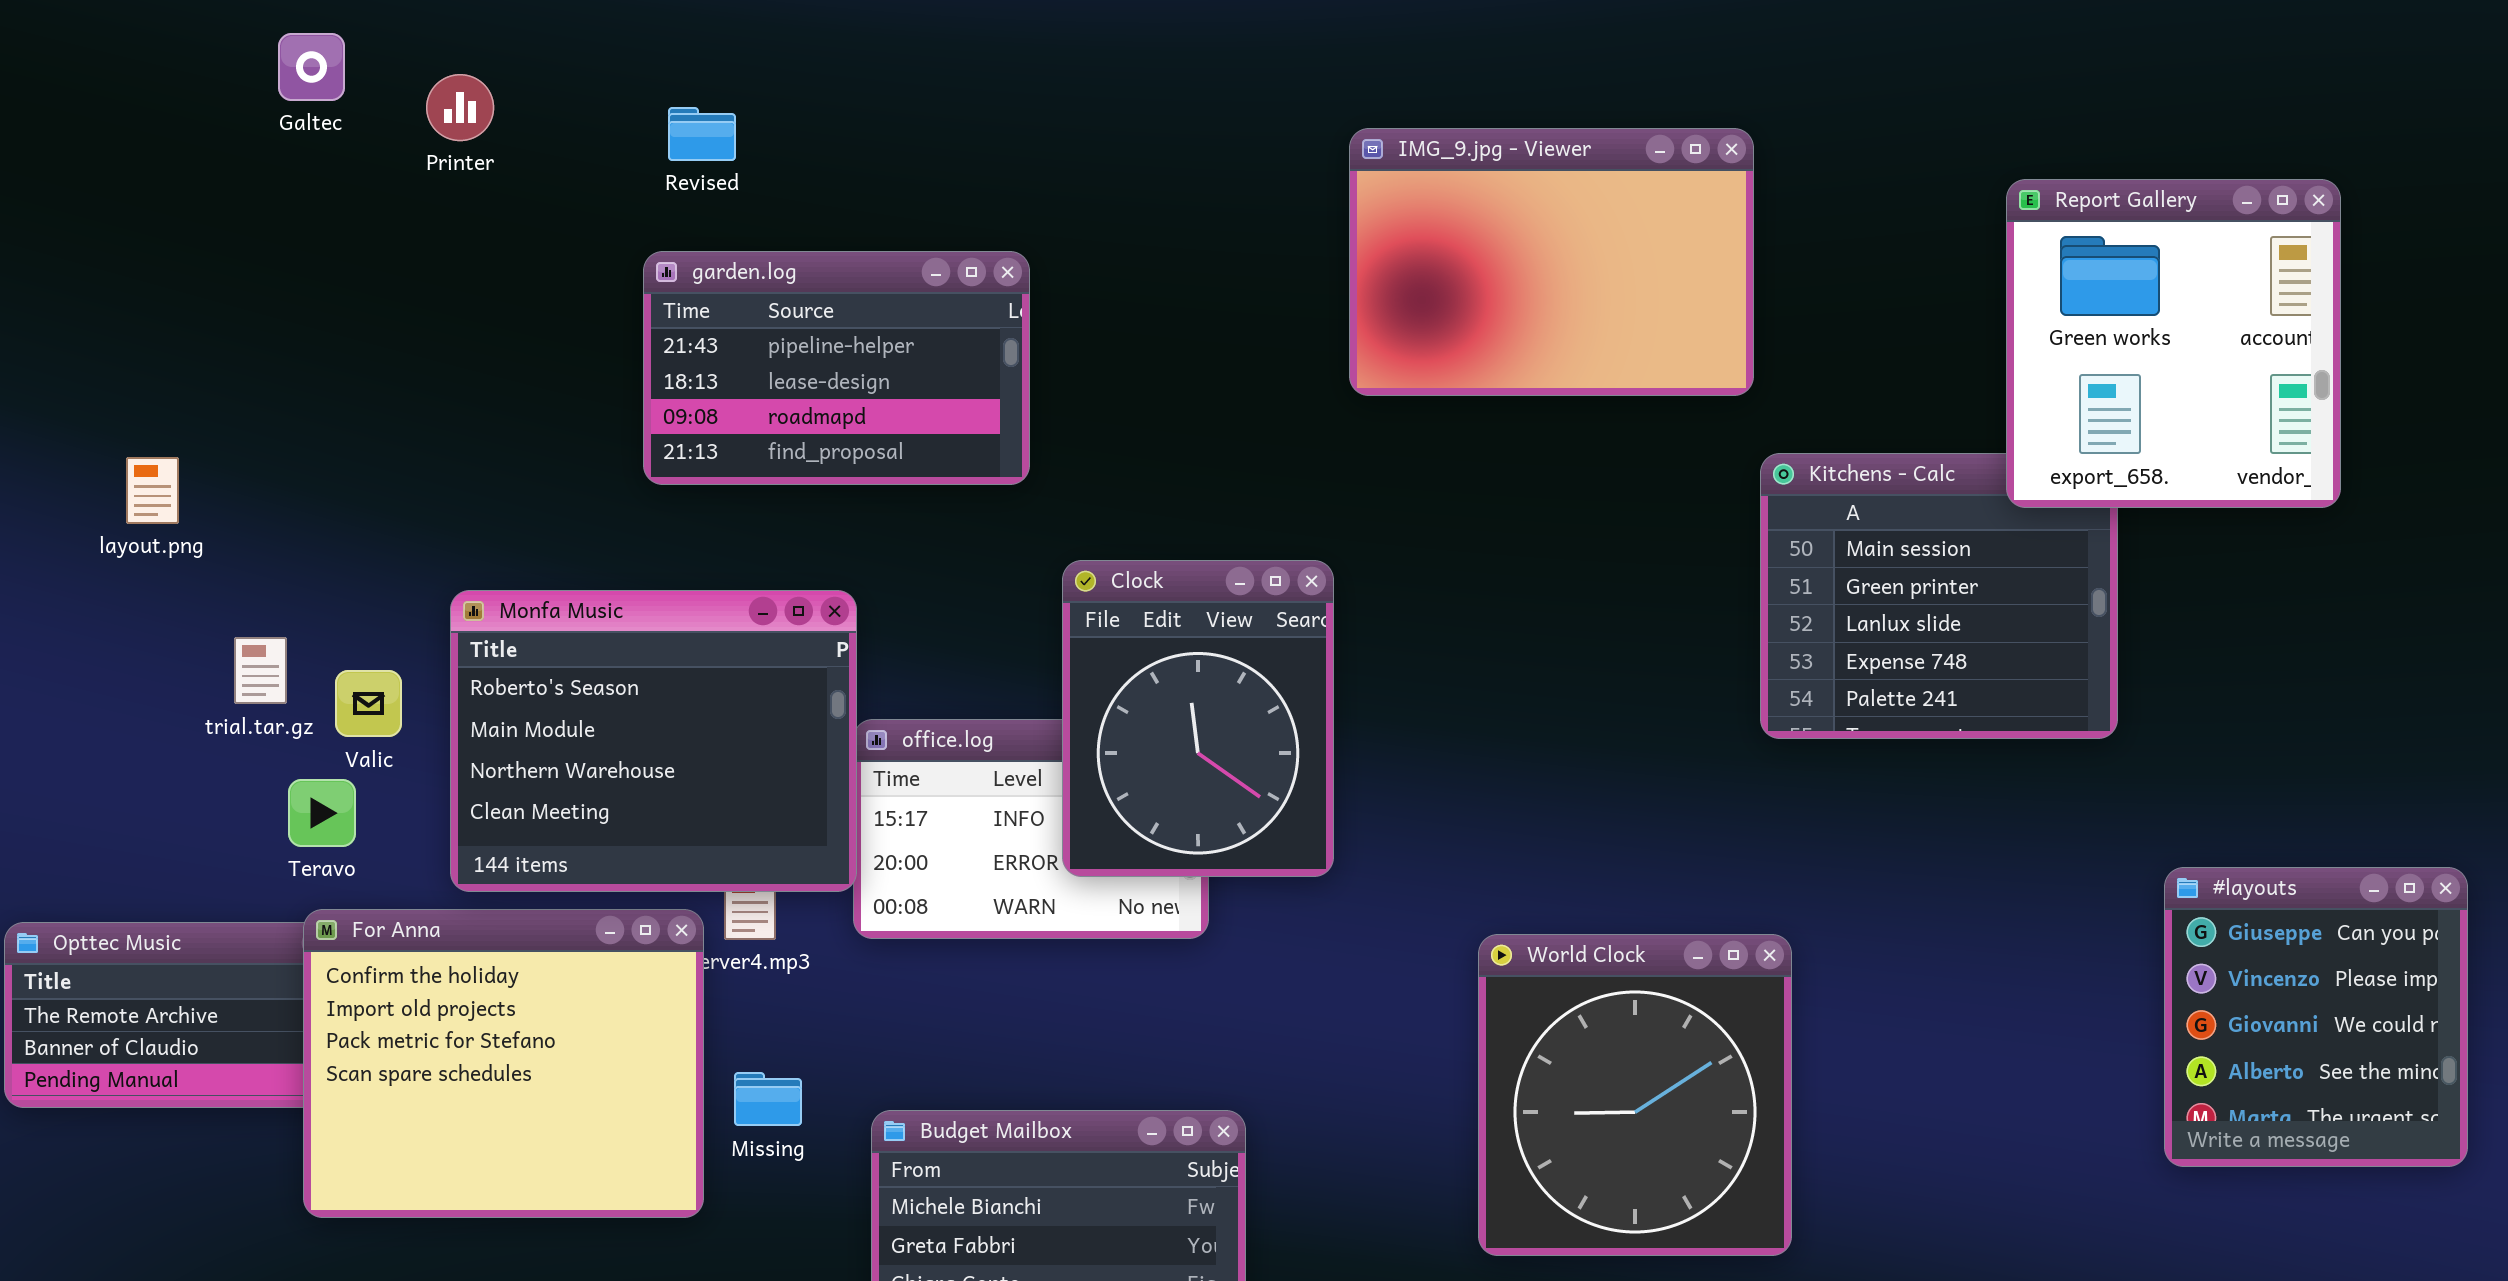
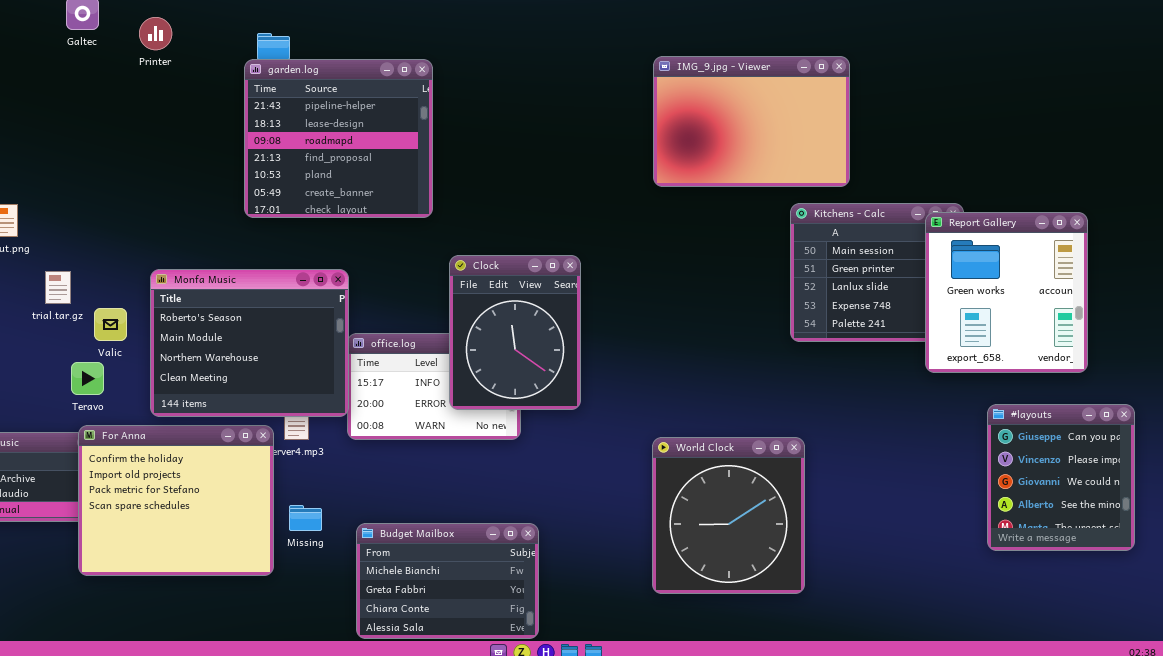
IMG_9.jpg - Viewer: [1349,128,1754,396] -> [653,56,850,187], moved
Report Gallery: [2006,179,2341,508] -> [925,212,1088,373], moved
garden.log: [643,251,1030,485] -> [244,59,433,218], resized
trial.tar.gz: [234,637,287,704] -> [45,271,71,304], moved

